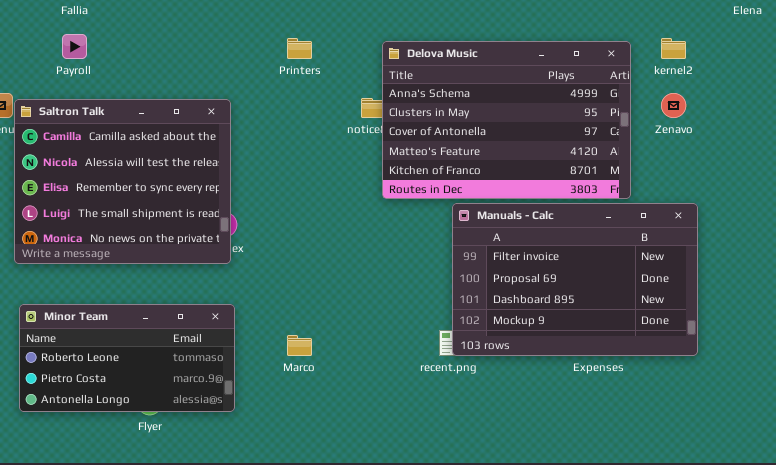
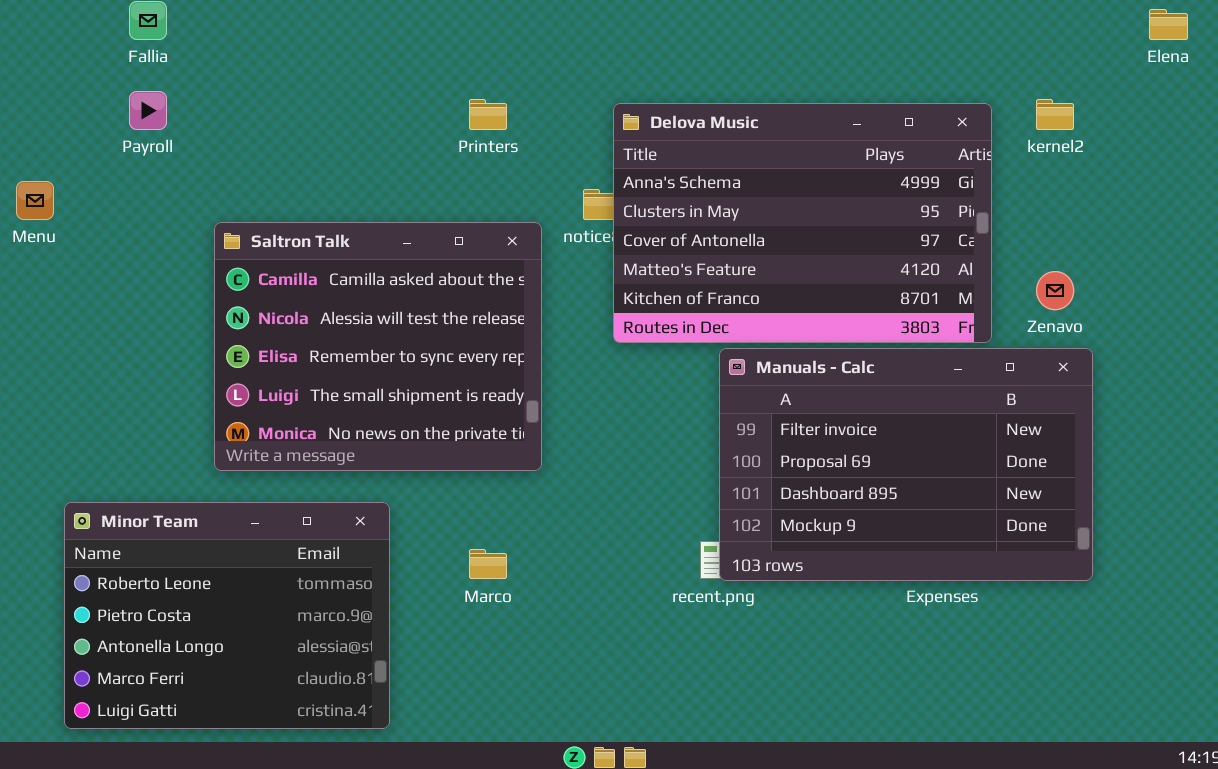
Zenavo: [661,93,686,118] -> [1036,271,1074,310], moved
Saltron Talk: [14,99,231,264] -> [214,222,542,471], moved
Minor Team: [19,304,235,412] -> [64,502,390,729], resized

